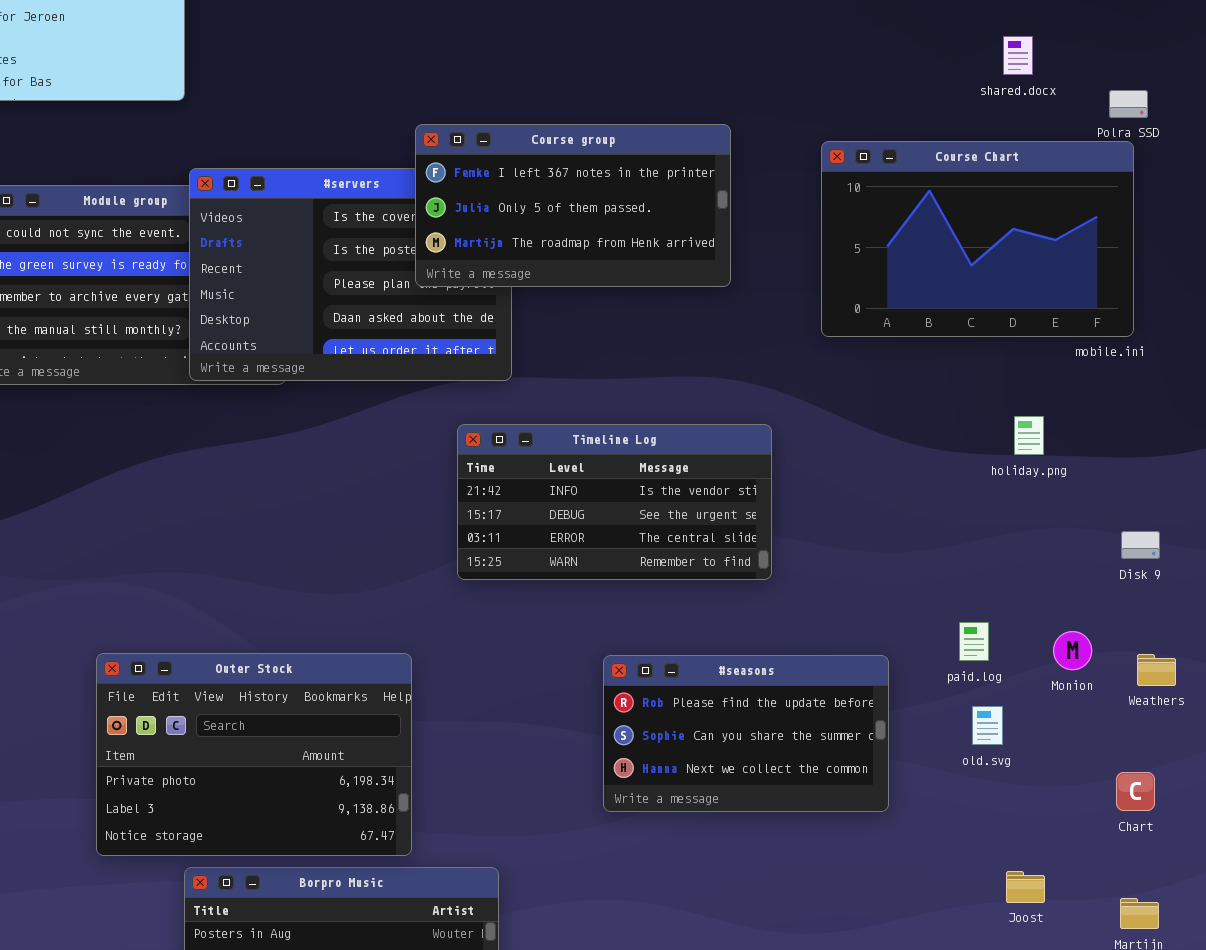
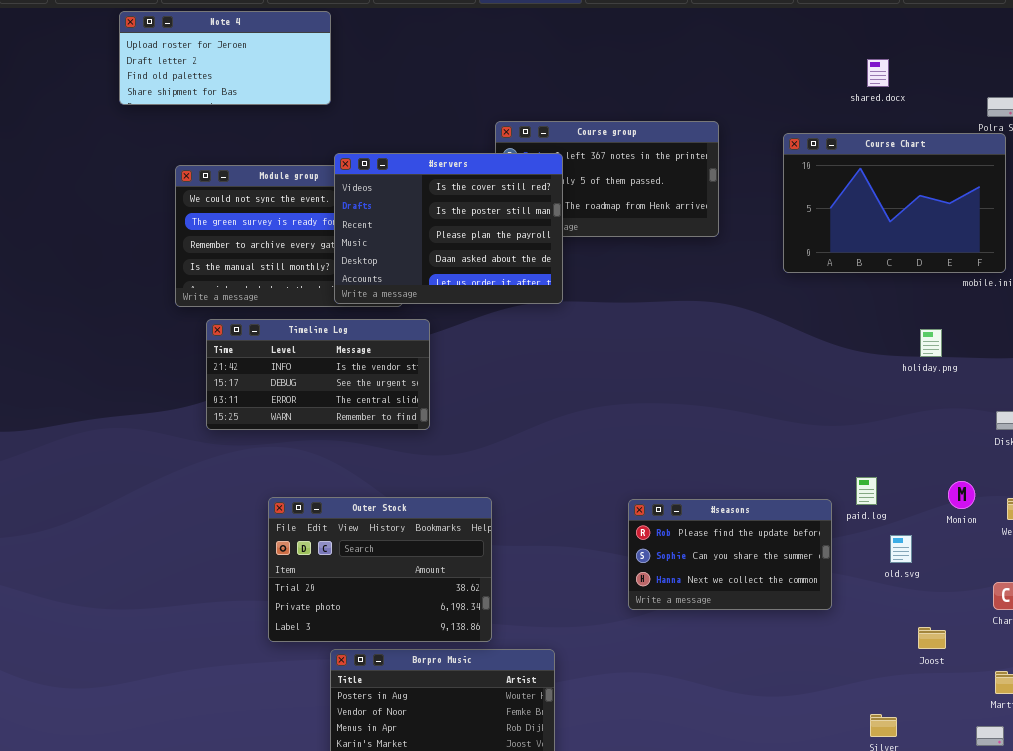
shared.docx: [1003,36,1033,75] -> [867,59,889,87], moved
#servers: [189,168,512,381] -> [334,153,563,304], raised
Timeline Log: [457,424,772,580] -> [206,319,430,430], moved
paid.log: [959,622,989,661] -> [856,477,877,505], moved
Outer Stock: [96,653,412,856] -> [268,497,492,642], scrolled up 1 row
Joost: [1006,871,1045,903] -> [918,627,946,649], moved

